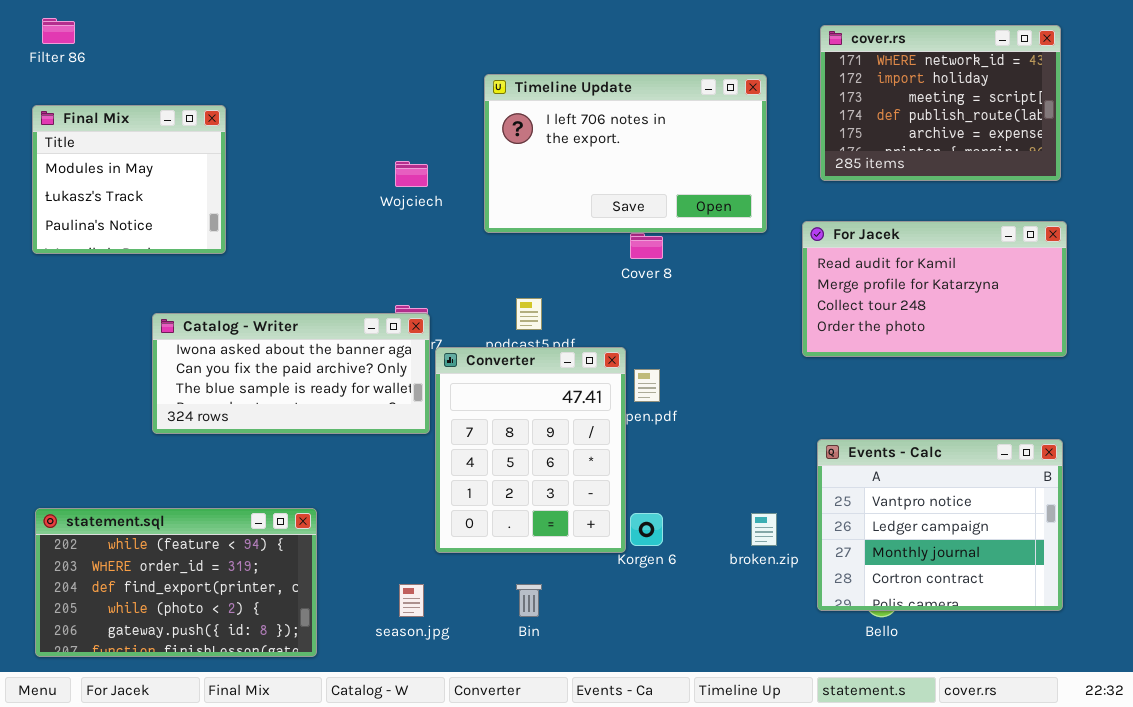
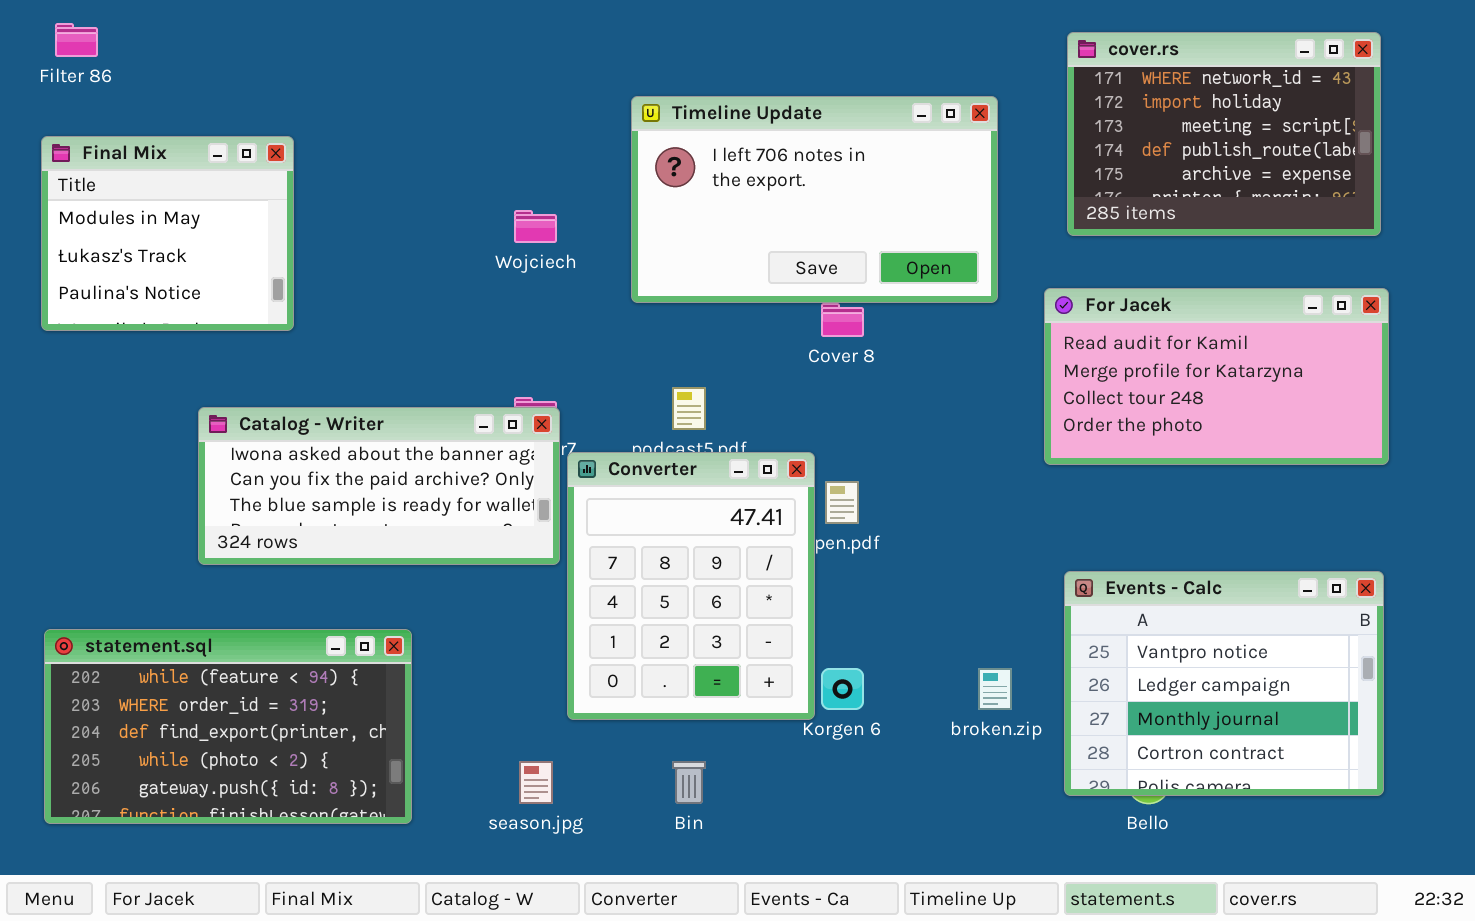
statement.sql: [35,508,317,657] -> [44,629,412,824], moved

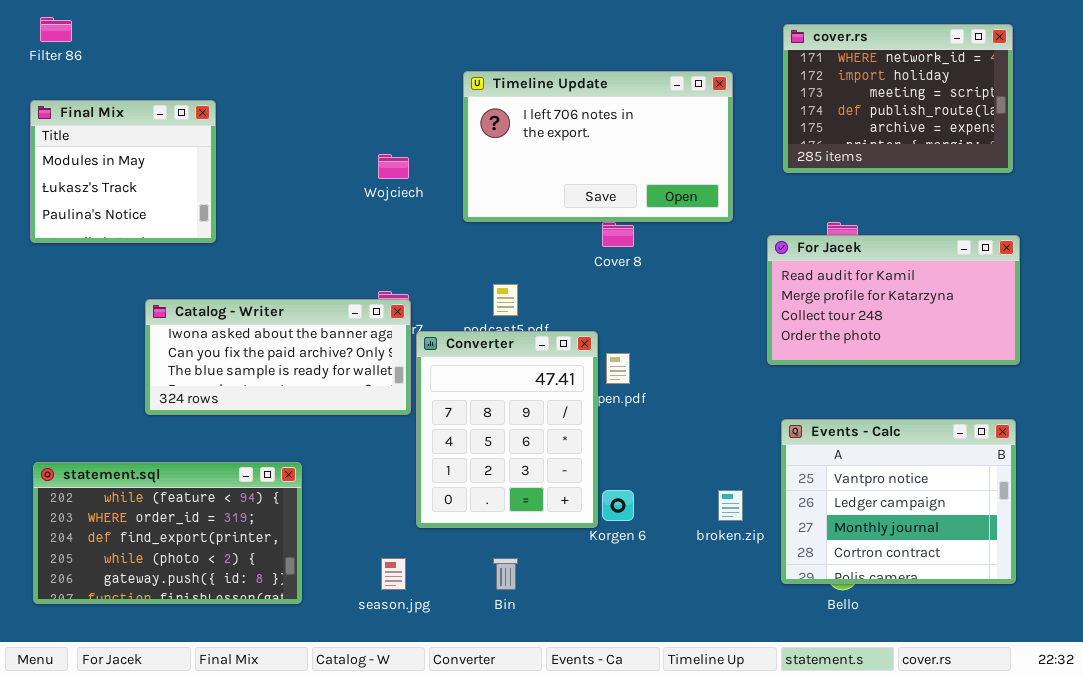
For Jacek: [1044,288,1389,465] -> [767,235,1020,365], moved

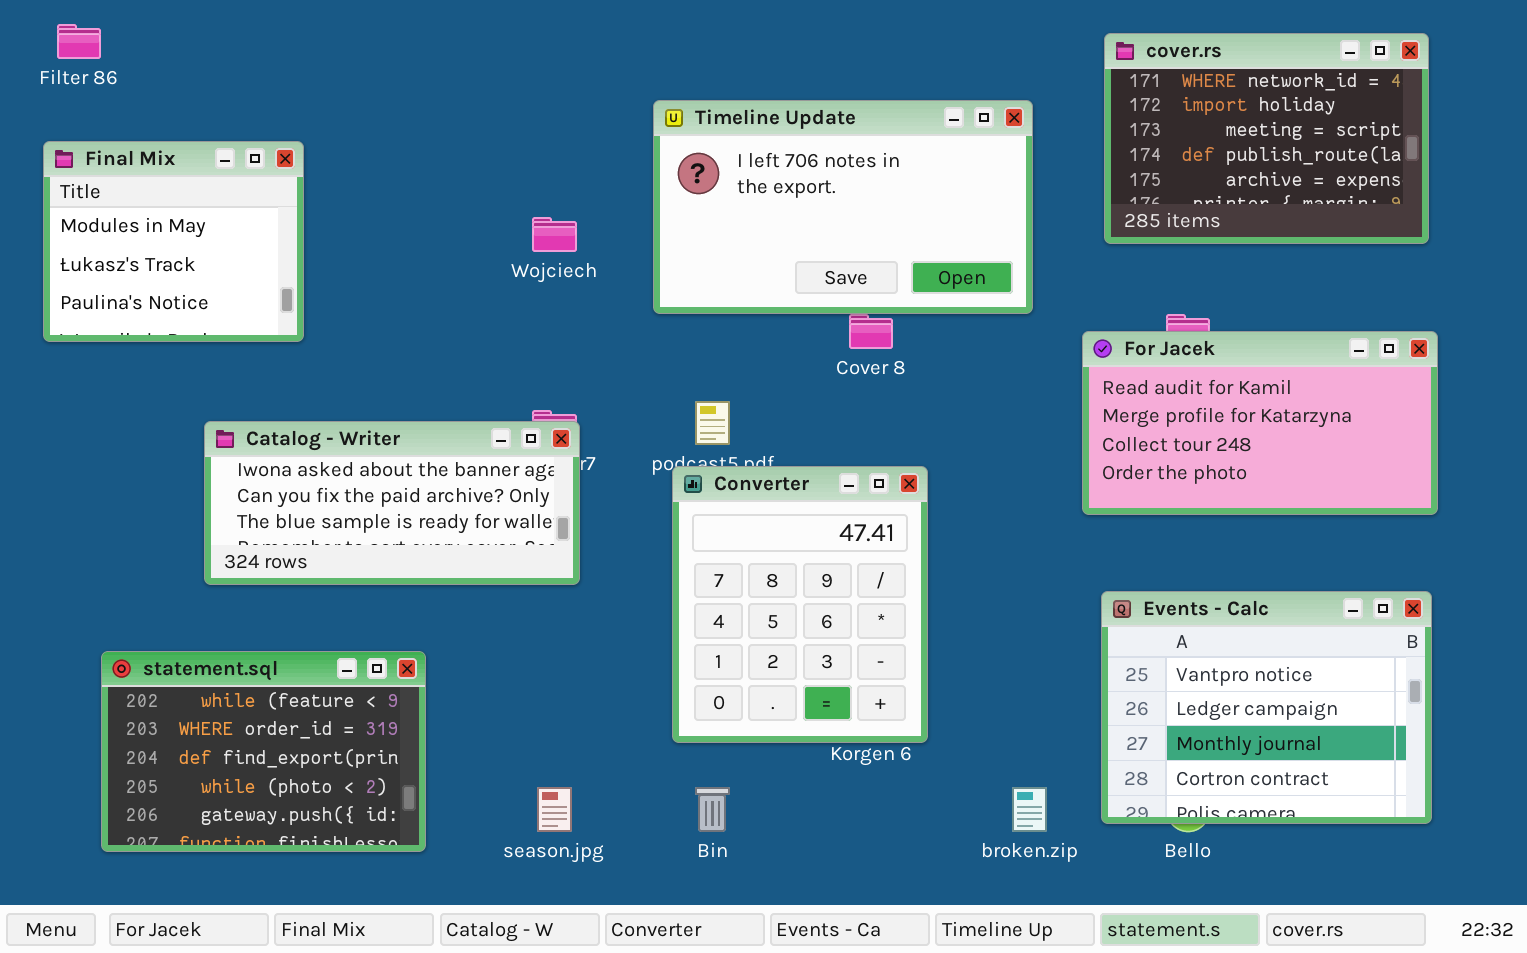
Converter: [416,331,598,528] -> [672,466,928,743], moved
statement.sql: [33,462,302,604] -> [101,651,426,852], resized
broken.zip: [718,490,743,521] -> [1012,787,1047,832], moved

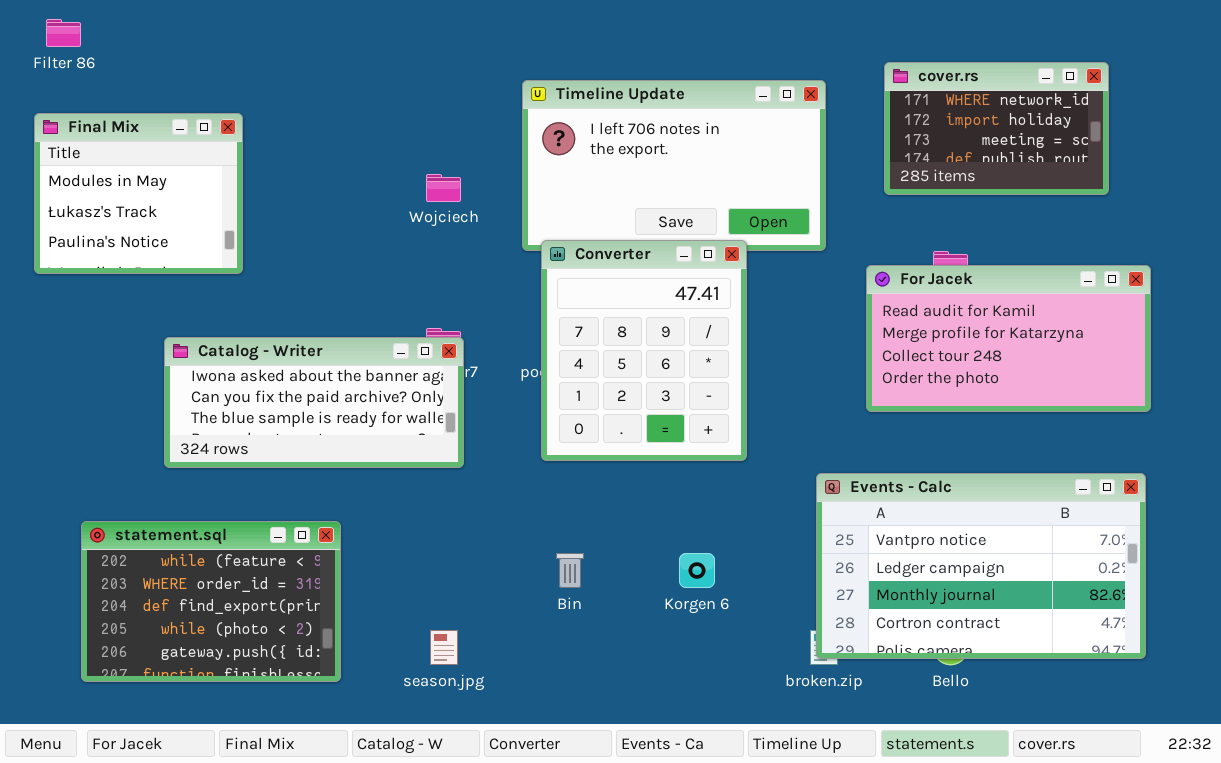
cover.rs: [1104,33,1429,244] -> [884,62,1109,195], resized
Converter: [672,466,928,743] -> [541,240,747,461], moved
Events - Calc: [1101,591,1432,824] -> [816,473,1146,659], resized
Bin: [695,787,730,832] -> [556,553,584,588], moved

